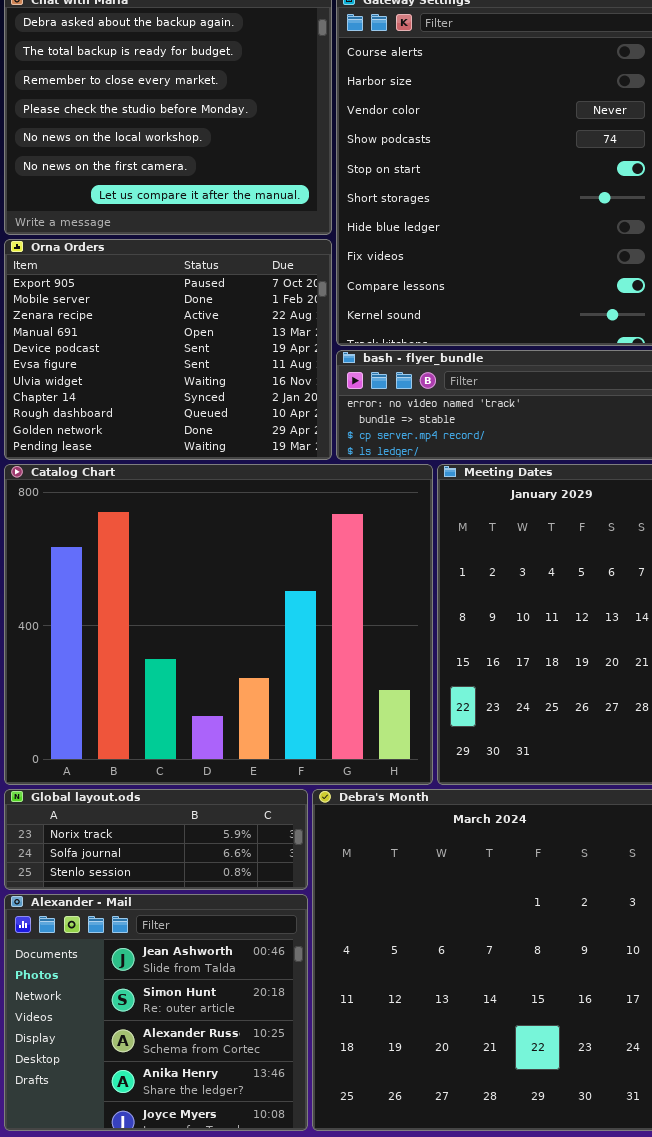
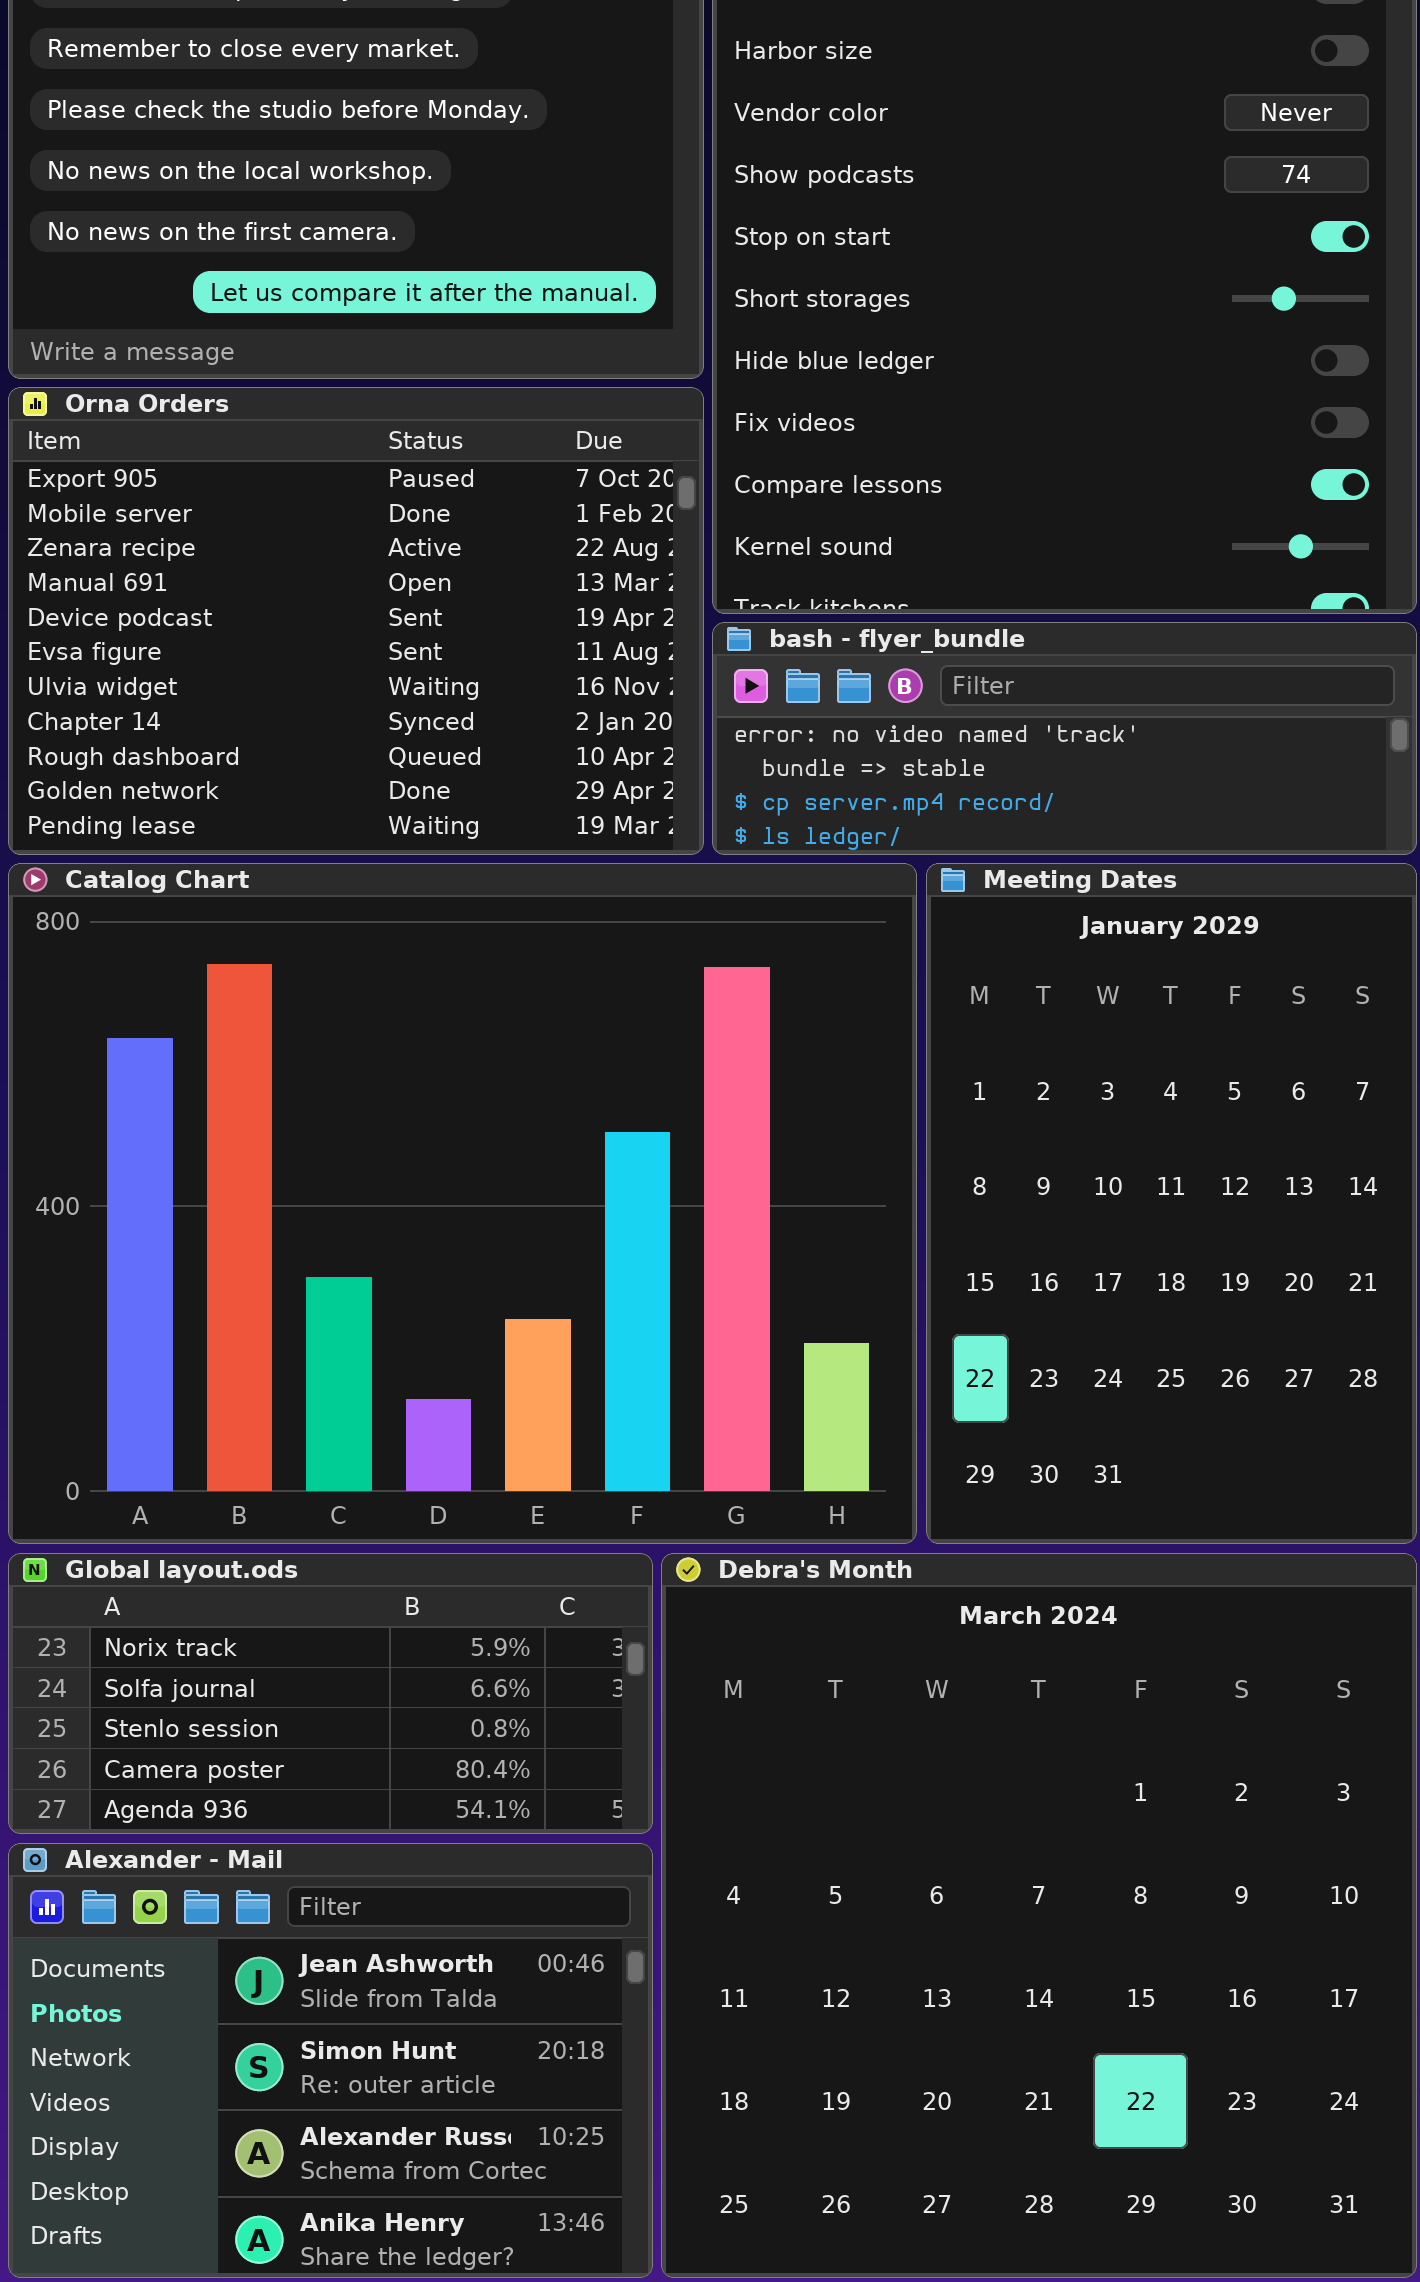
Global layout.ods: [4,789,308,890] -> [8,1553,653,1834], resized
Alexander - Mail: [4,894,308,1131] -> [8,1843,653,2278], resized

